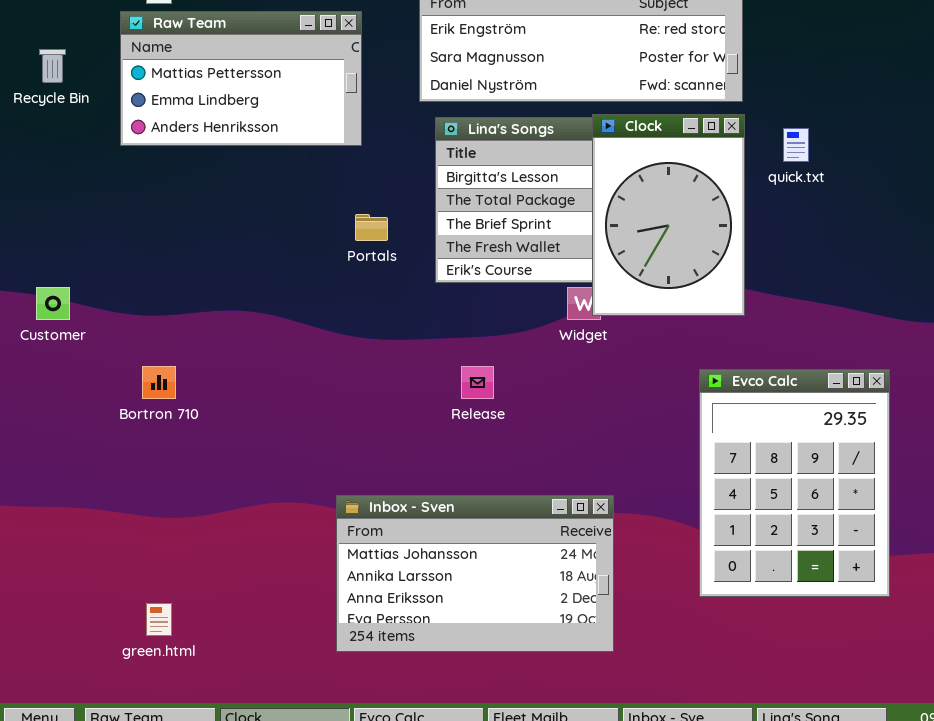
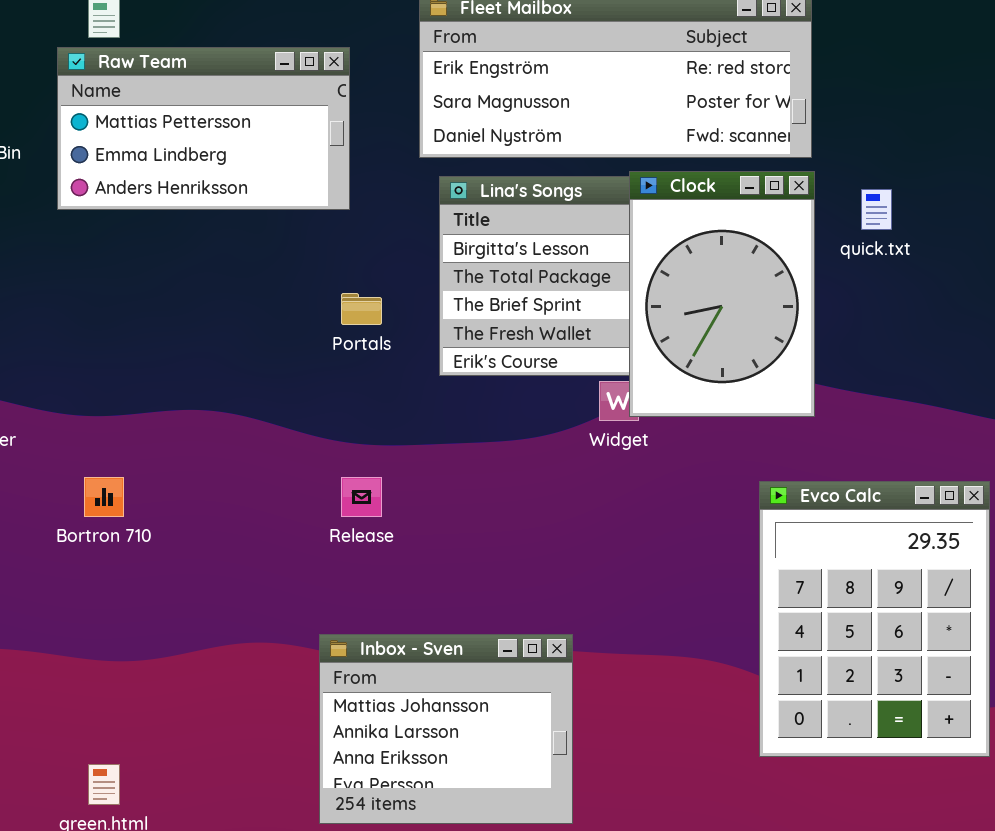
Release: [461,366,494,399] -> [341,477,382,517], moved
Inbox - Sven: [336,495,614,652] -> [319,634,573,824], resized

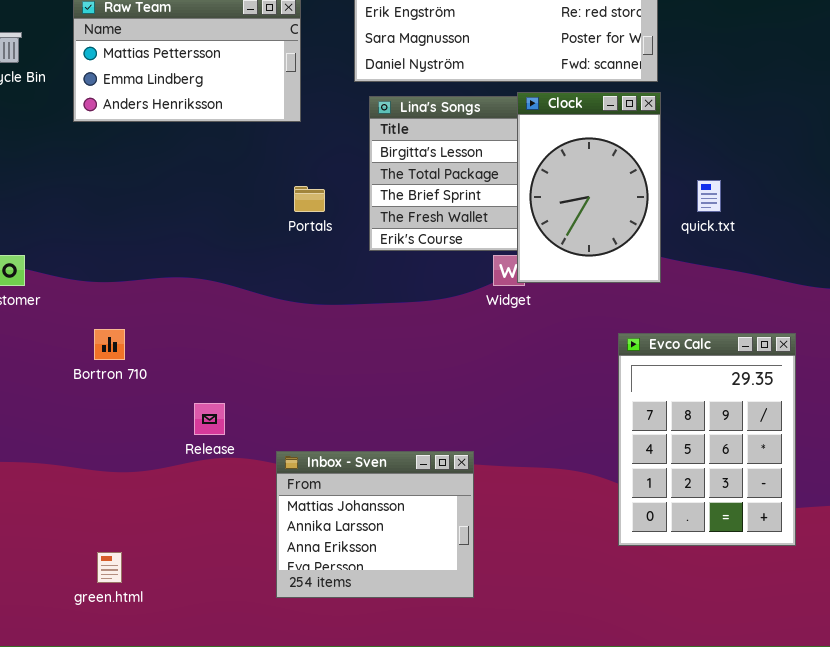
quick.txt: [861,189,892,230] -> [697,180,721,212], moved
Release: [341,477,382,517] -> [194,403,225,435], moved

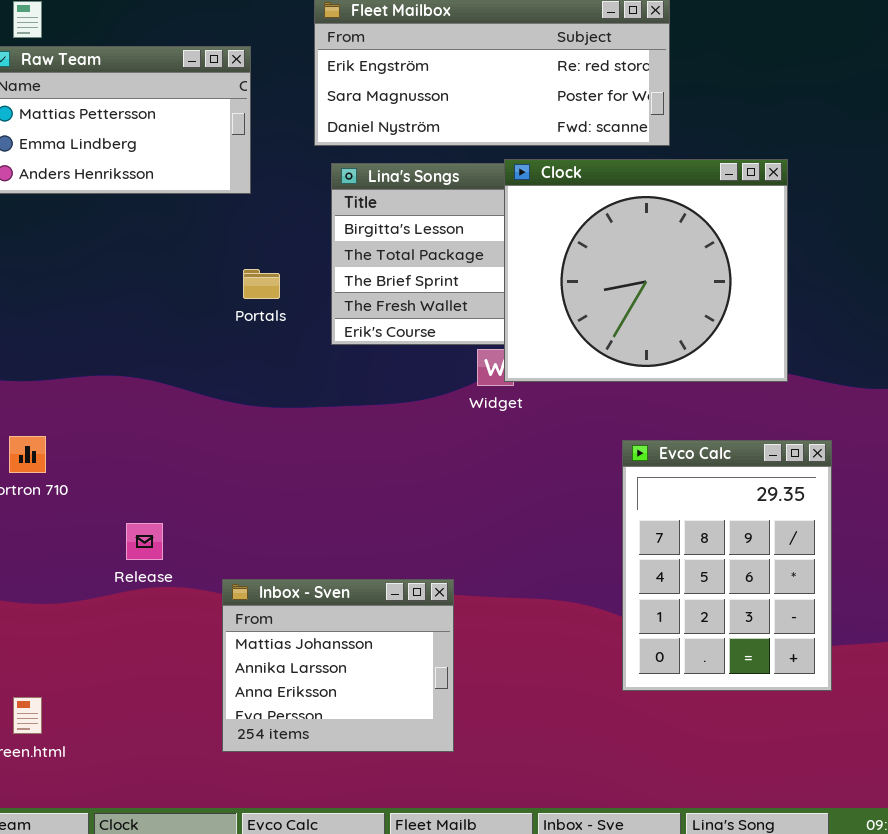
Clock: [517,92,661,283] -> [504,159,788,382], resized

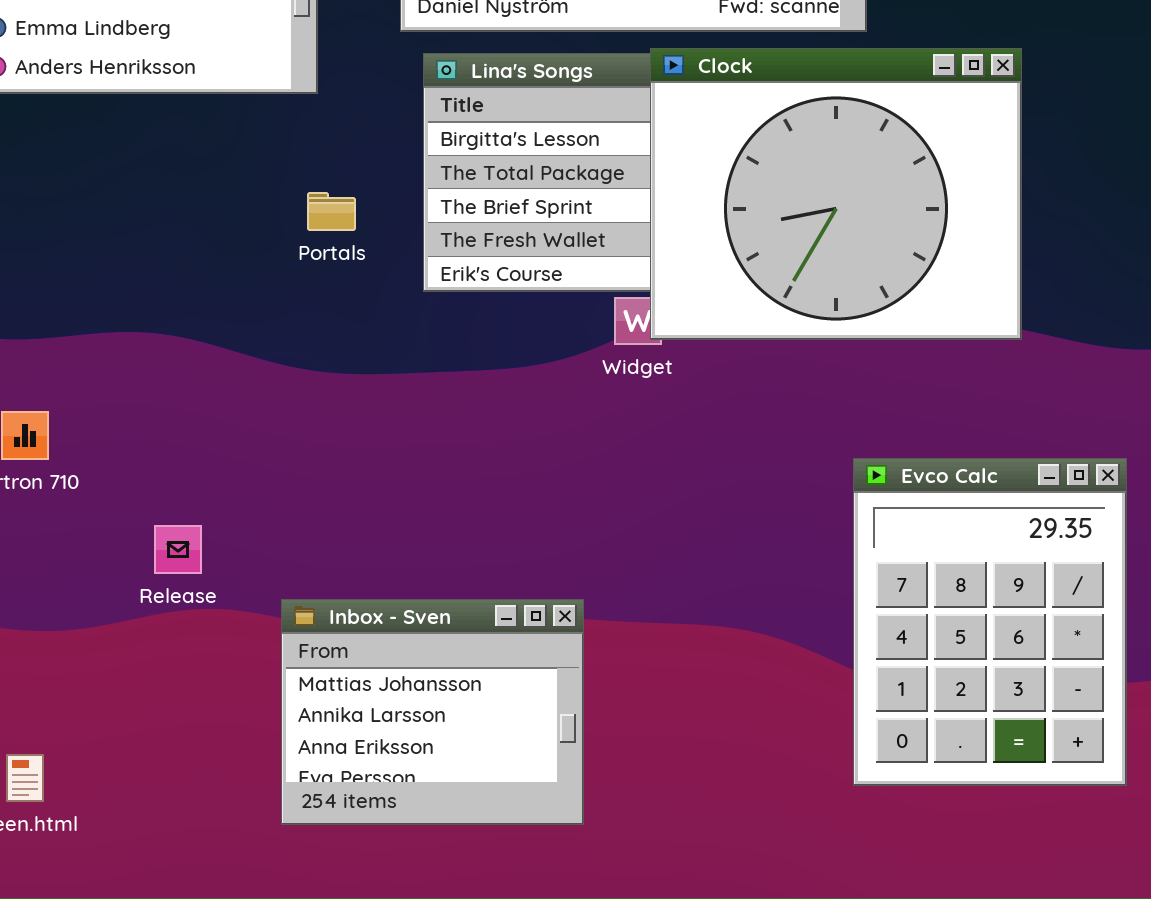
Evco Calc: [622,440,832,691] -> [853,458,1127,786], moved

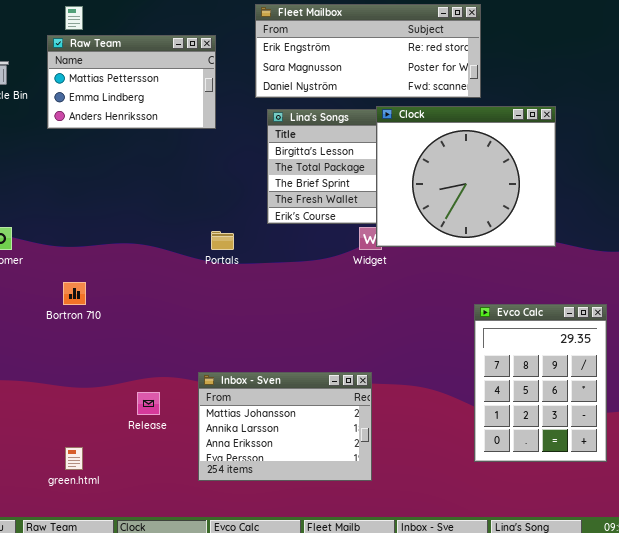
Portals: [307,192,356,231] -> [211,231,234,250], moved
Release: [154,525,202,574] -> [137,392,160,415], moved
Inbox - Sven: [281,599,584,825] -> [198,372,372,481], resized

